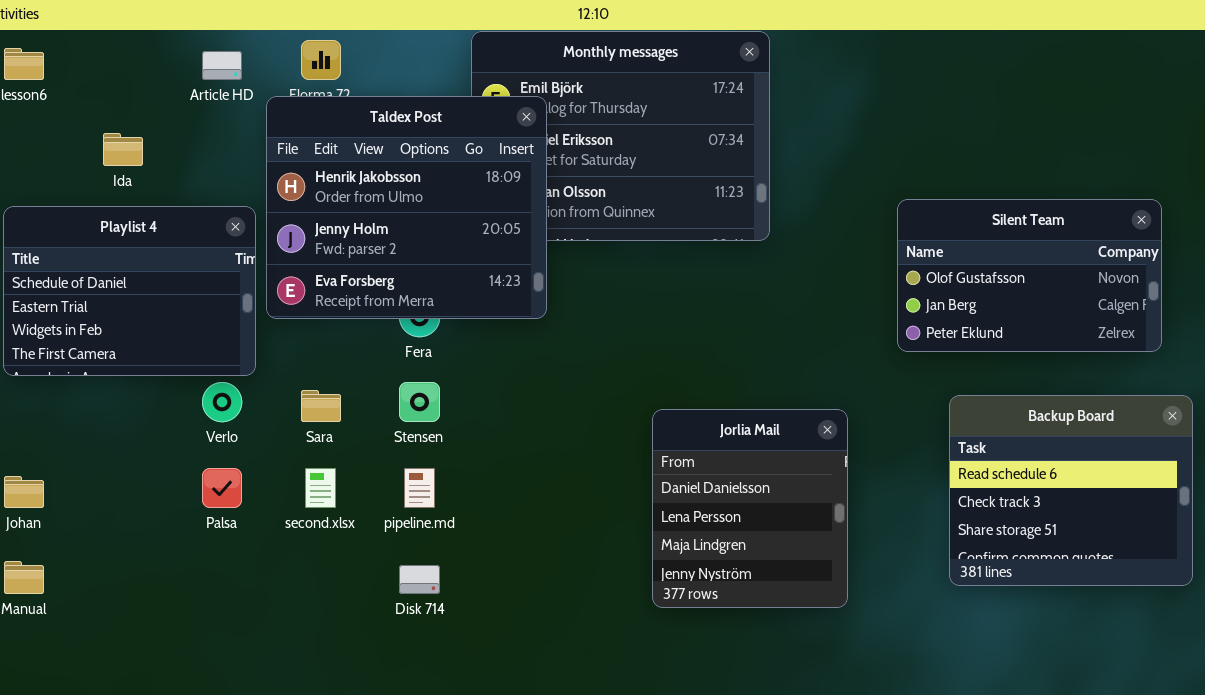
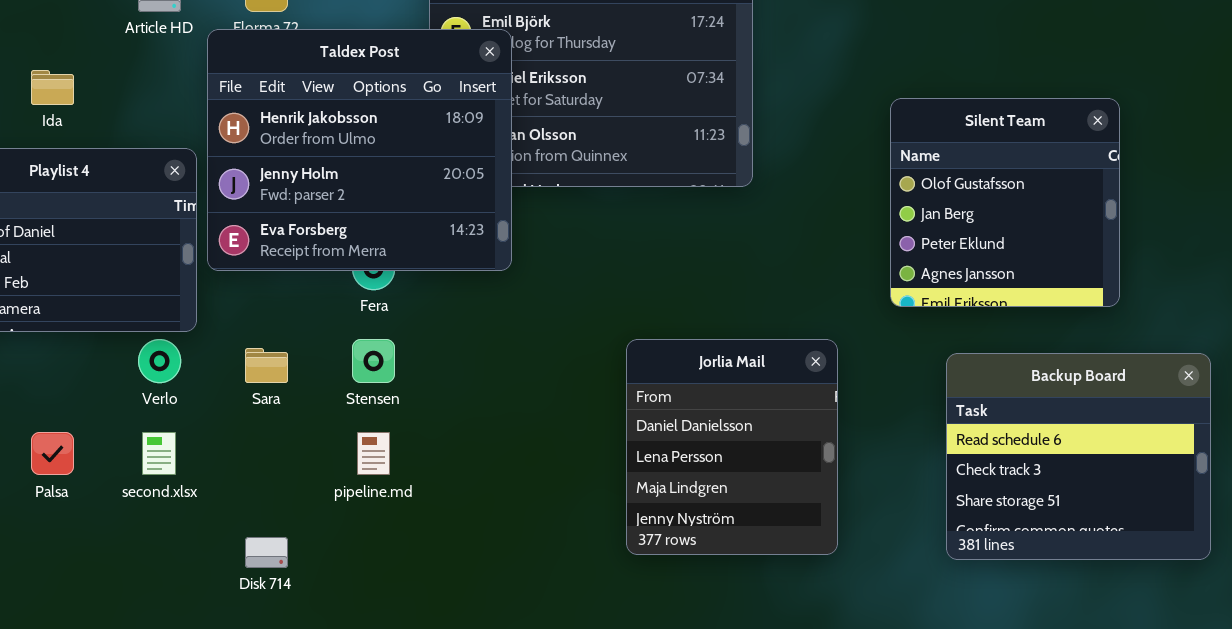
Silent Team: [897,199,1162,352] -> [890,98,1120,307], resized
Jorlia Mail: [652,409,848,608] -> [626,339,838,555], moved
Palsa: [202,468,242,508] -> [31,432,74,475], moved
second.xlsx: [305,468,336,508] -> [142,432,176,475], moved
Disk 714: [399,565,440,594] -> [245,537,288,568], moved

